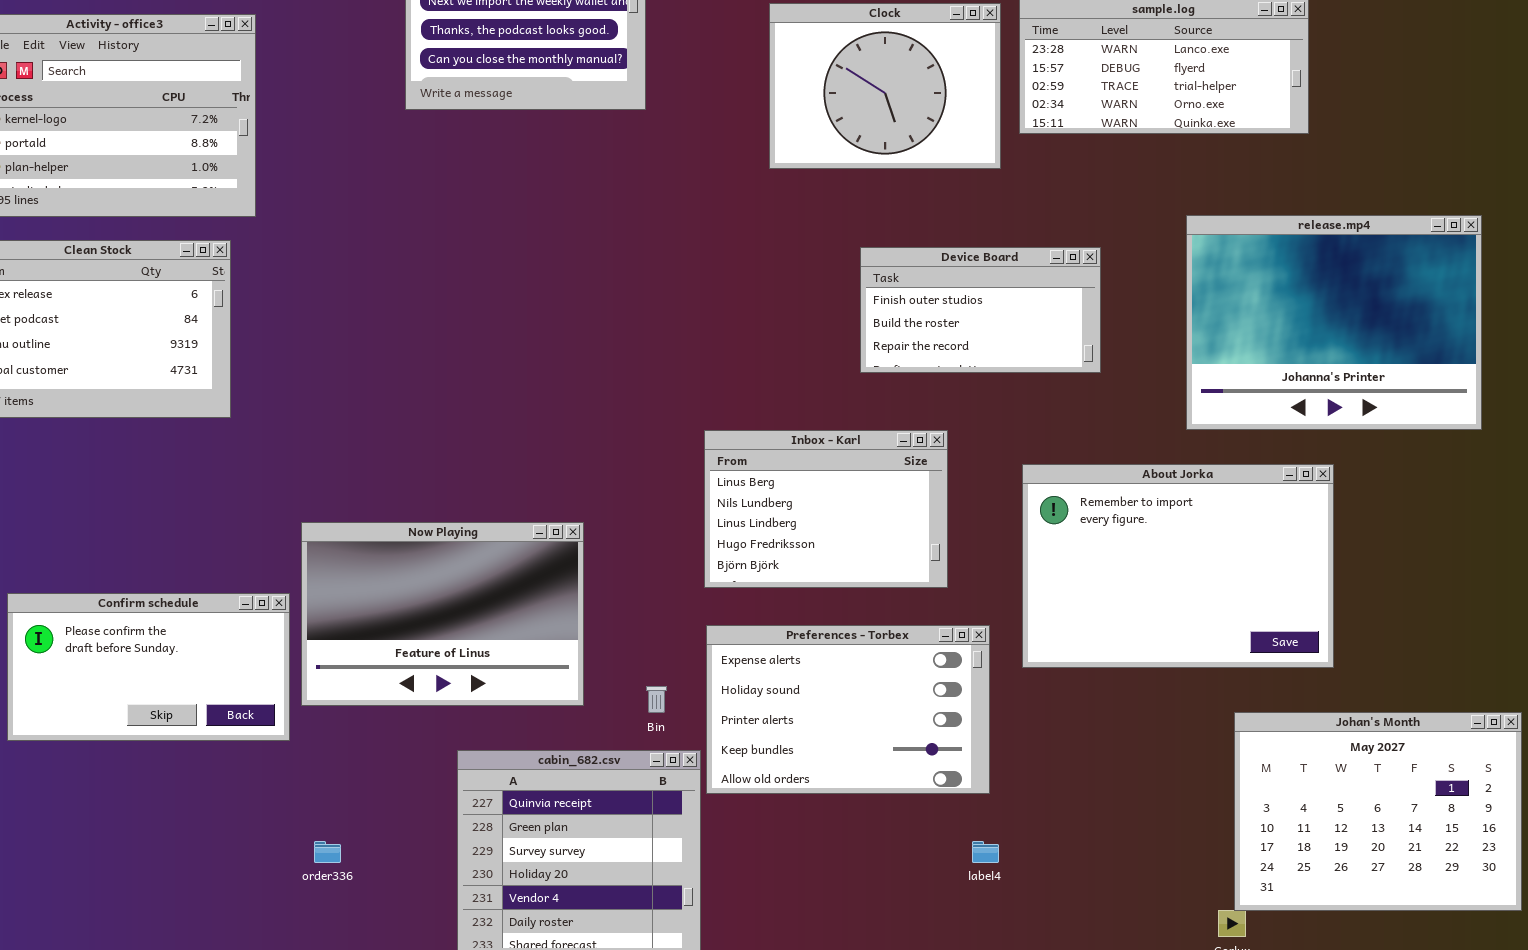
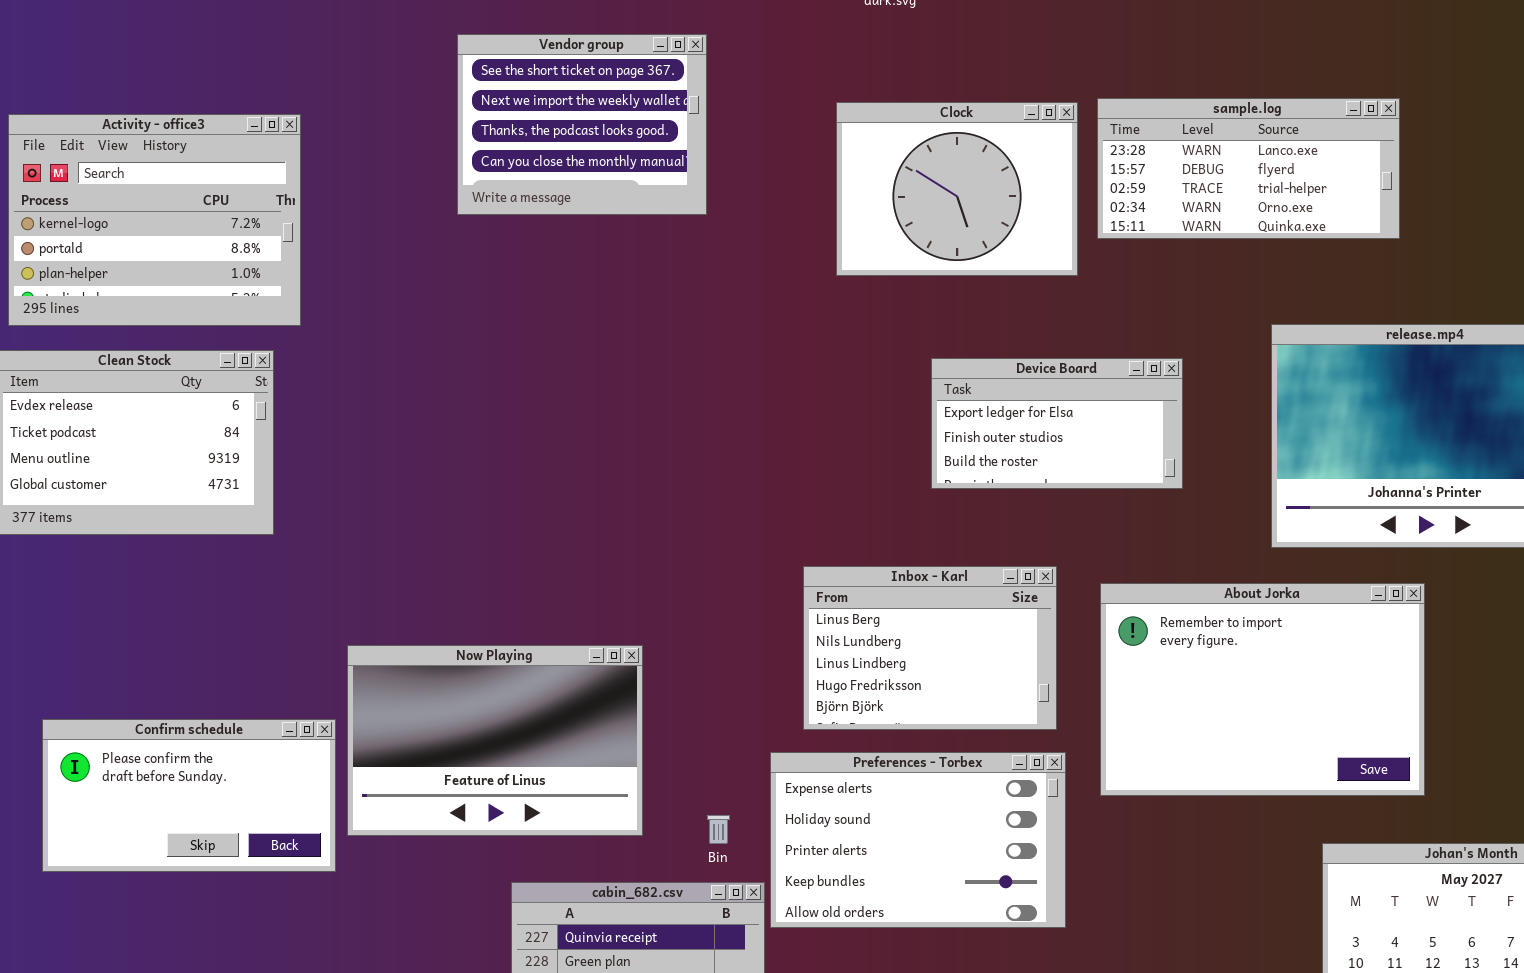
Device Board: [860,247,1101,373] -> [931,358,1183,489], scrolled up 1 row
Inbox - Karl: [704,430,948,588] -> [803,566,1057,730], moved

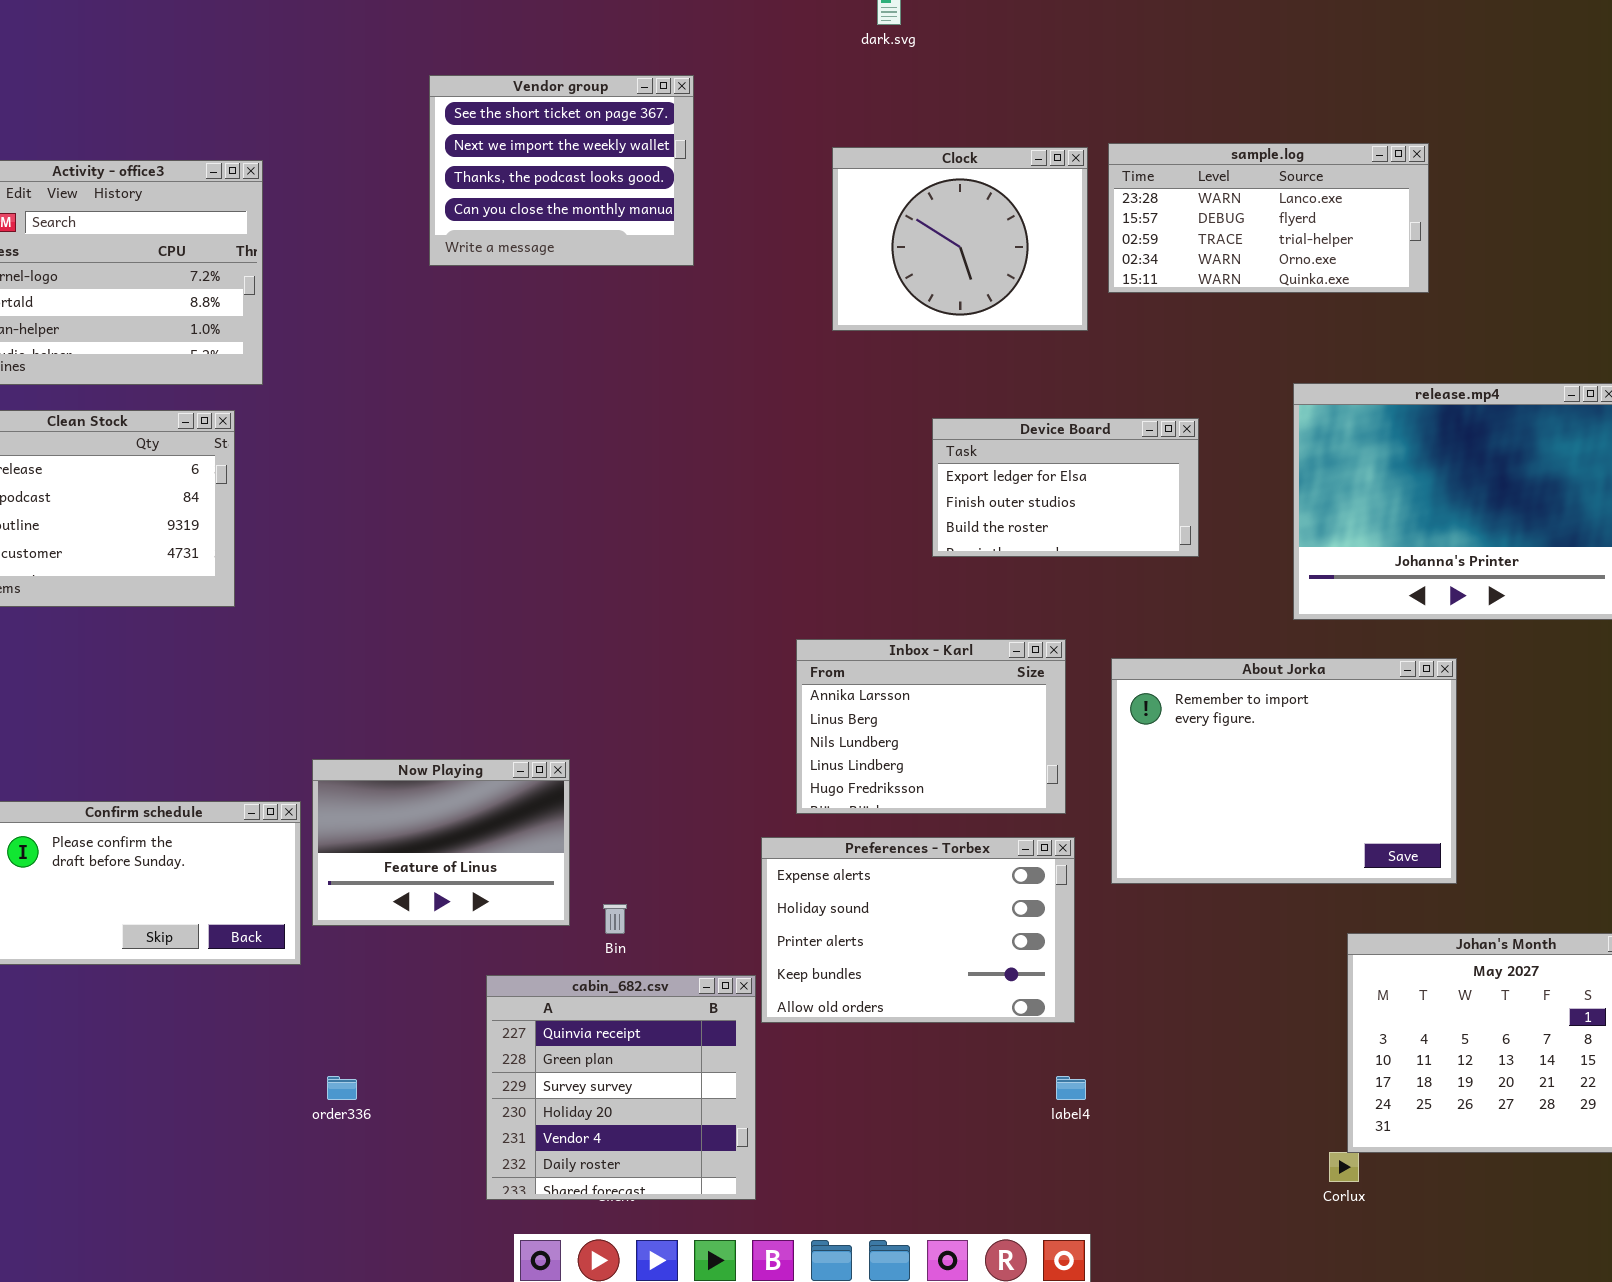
Inbox - Karl: [803,566,1057,730] -> [796,639,1066,814], scrolled up 1 row
Now Playing: [347,645,643,836] -> [312,759,570,926], resized
Bin: [707,815,730,844] -> [603,904,627,934], moved

